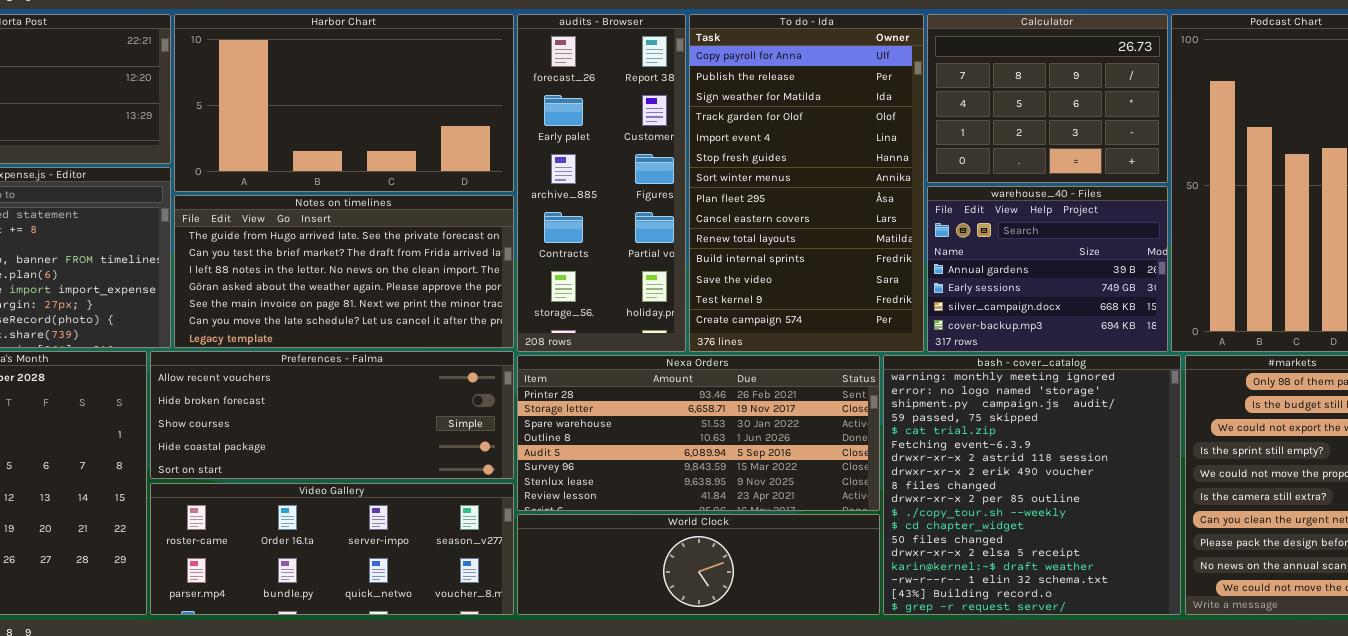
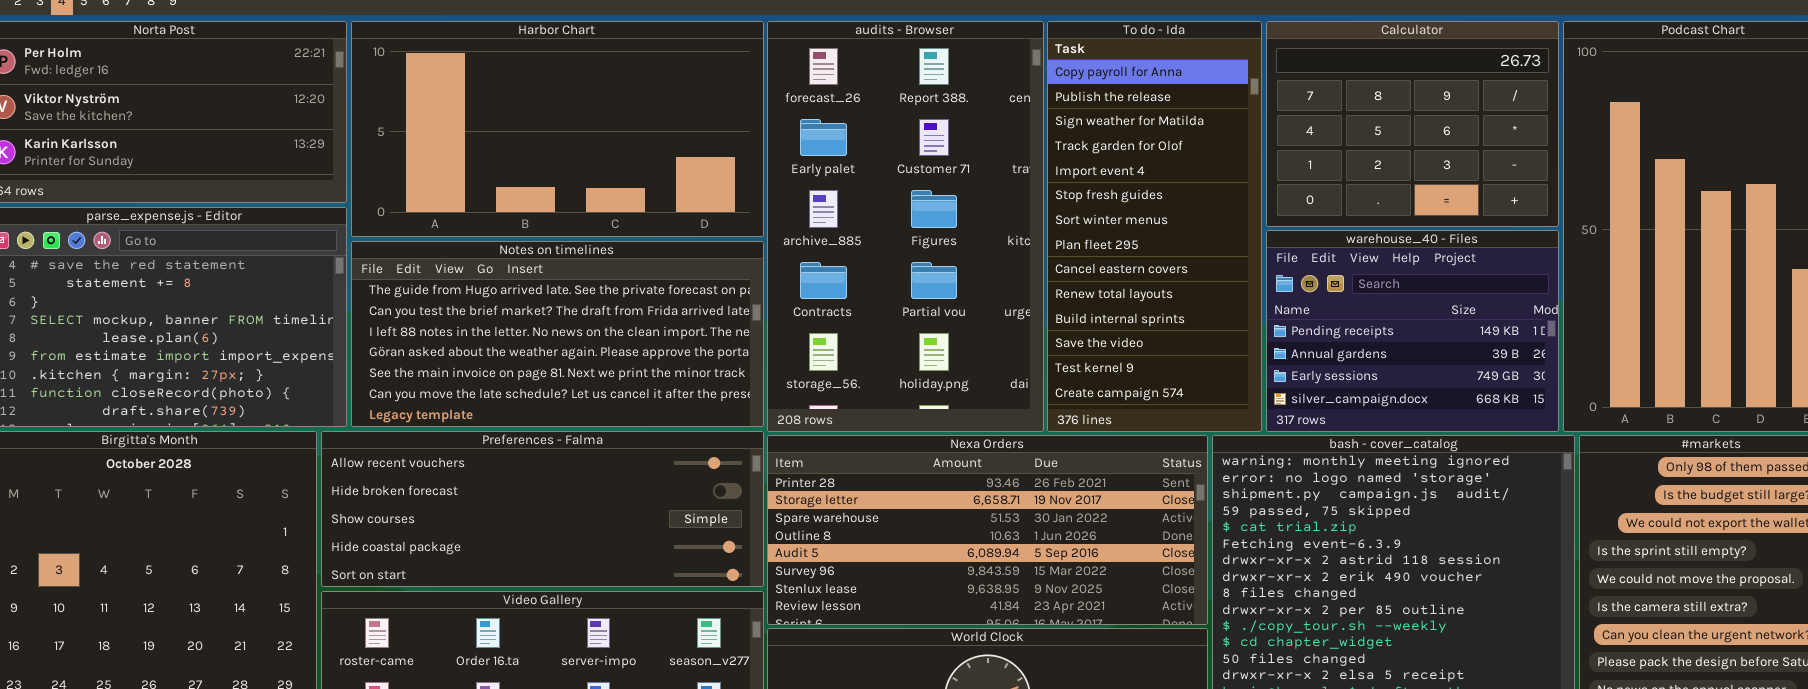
audits - Browser: [517,14,686,352] -> [767,21,1044,432], resized
To do - Ida: [689,14,924,352] -> [1047,21,1262,432], resized
warehouse_40 - Files: [927,186,1168,352] -> [1266,230,1559,432], scrolled up 1 row

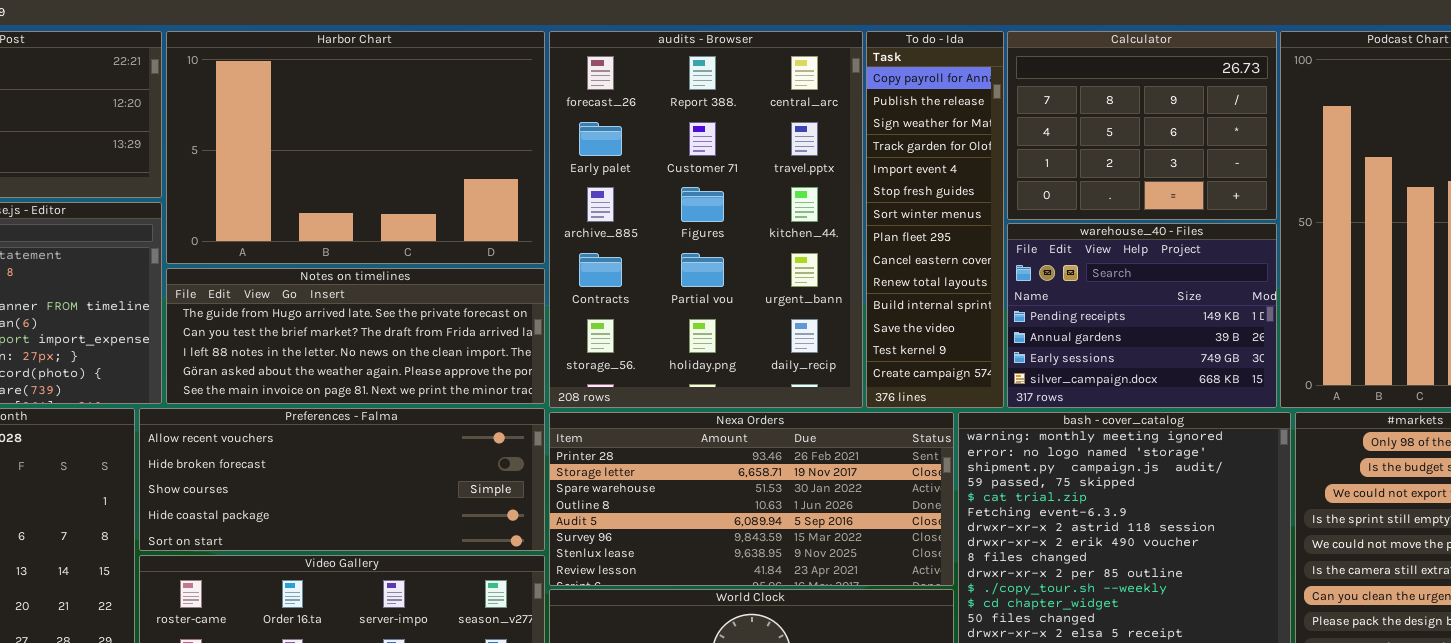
Harbor Chart: [351,21,764,237] -> [166,31,545,264], resized
audits - Browser: [767,21,1044,432] -> [549,31,863,408], resized
To do - Ida: [1047,21,1262,432] -> [866,31,1004,408], resized
Notes on timelines: [351,241,764,427] -> [166,268,545,404], resized

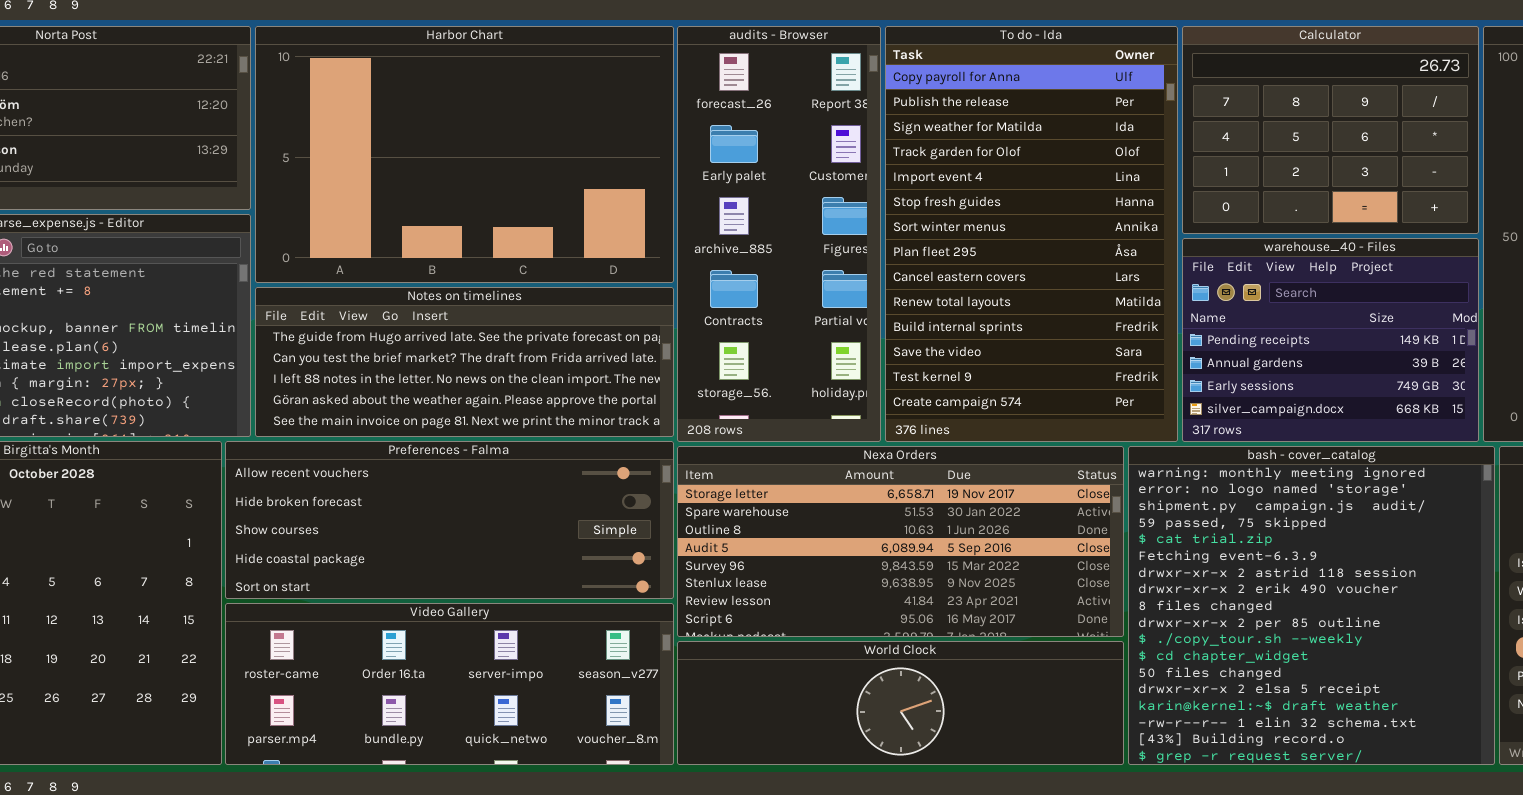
audits - Browser: [549,31,863,408] -> [677,26,881,442], resized
To do - Ida: [866,31,1004,408] -> [885,26,1178,442], resized
Nexa Orders: [549,412,954,586] -> [677,446,1124,637], scrolled down 1 row

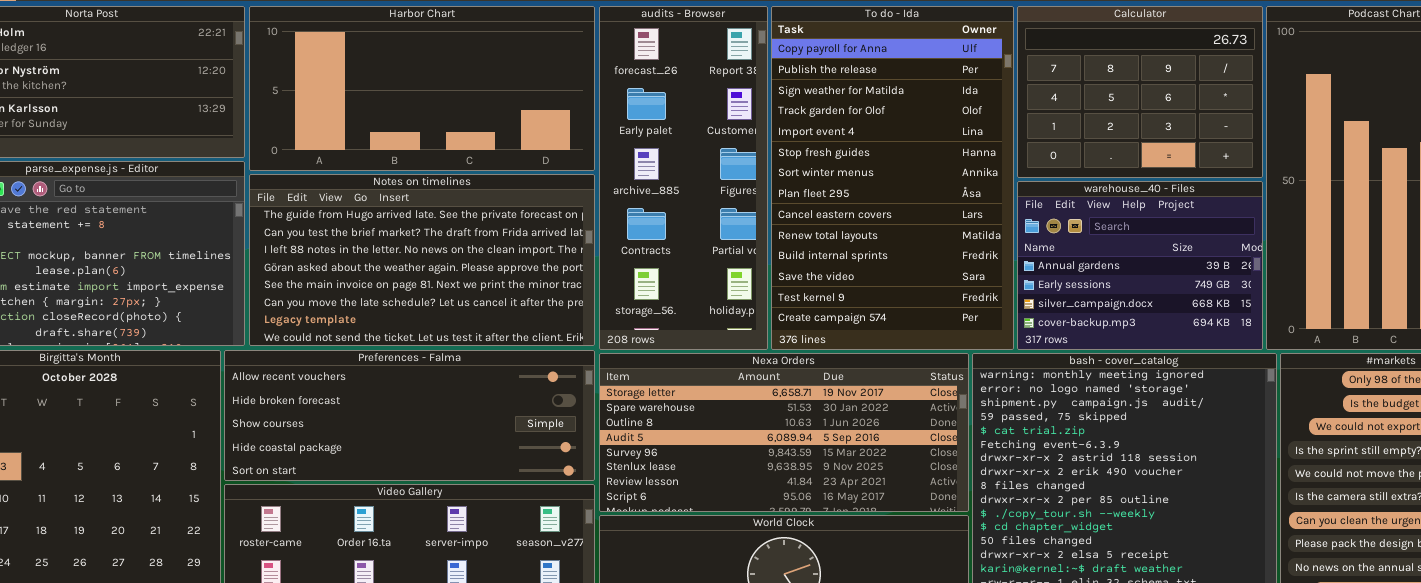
Harbor Chart: [255,26,674,283] -> [249,6,595,171], resized
warehouse_40 - Files: [1182,238,1479,442] -> [1017,181,1263,350], scrolled down 1 row
Notes on timelines: [255,287,674,437] -> [249,174,595,346], resized

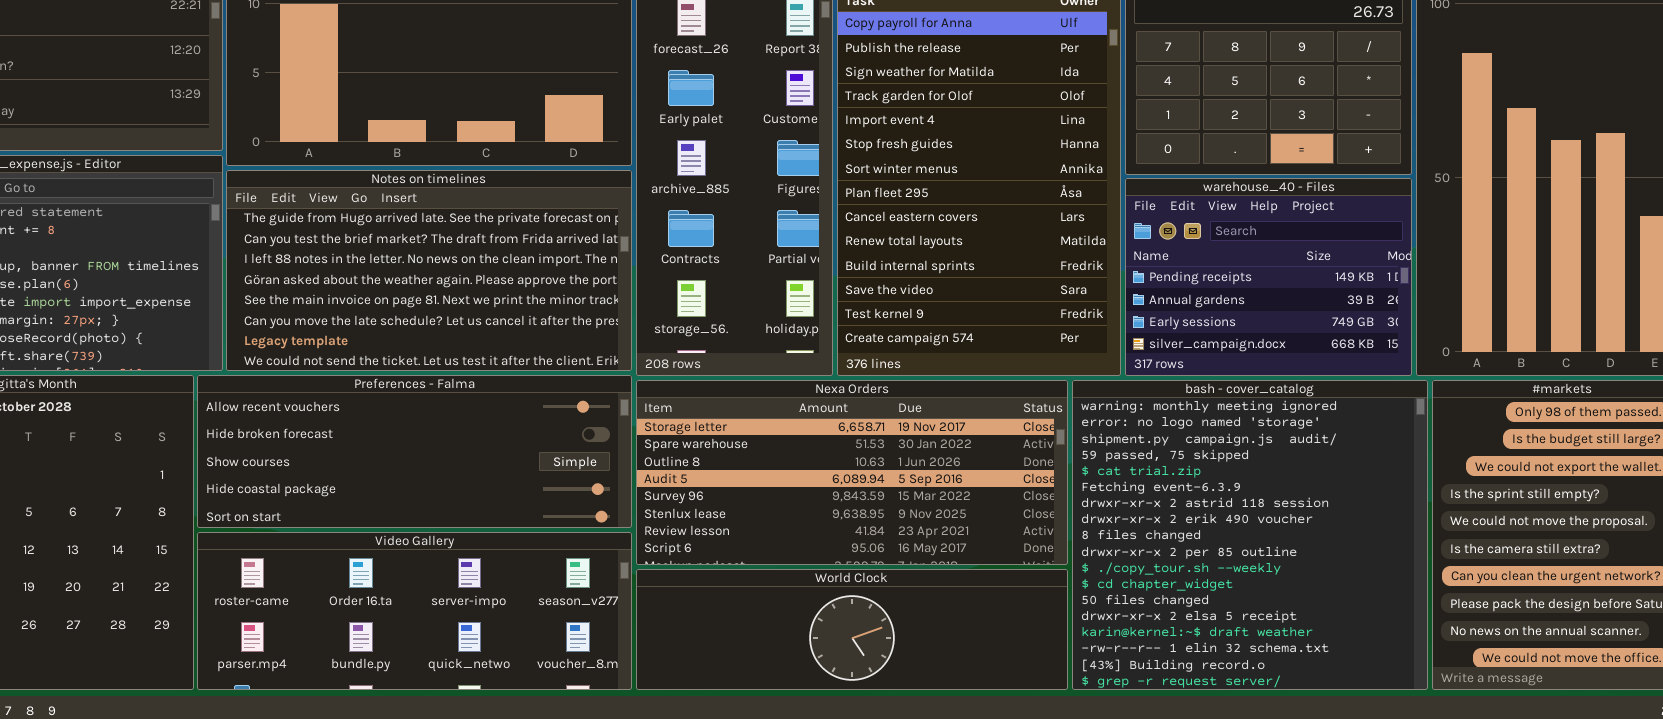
warehouse_40 - Files: [1017,181,1263,350] -> [1125,178,1412,376], scrolled up 1 row

